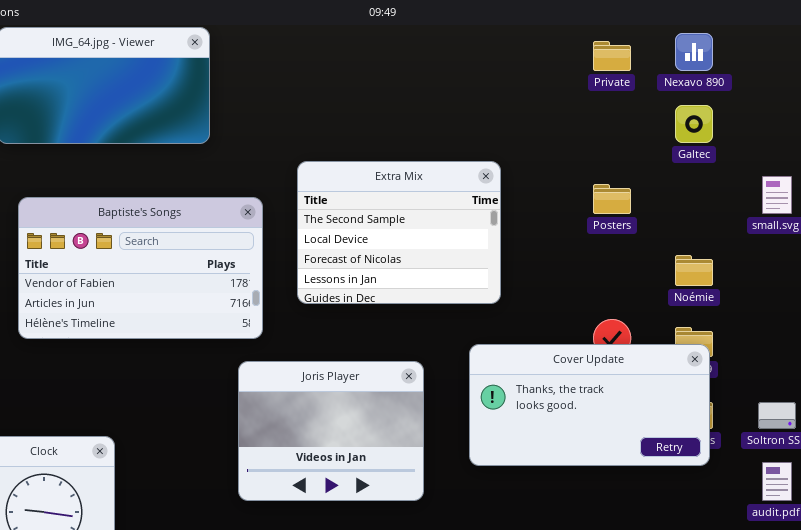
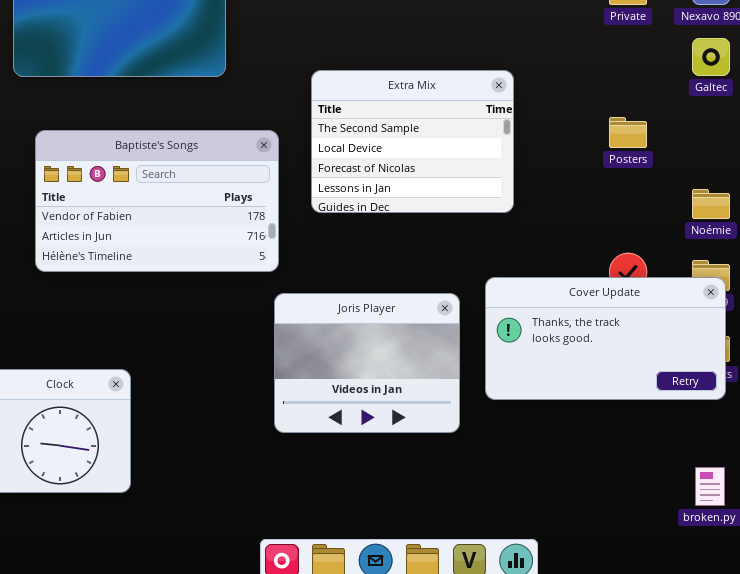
Extra Mix: [297,161,501,304] -> [311,70,514,213], moved
Joris Player: [238,361,424,501] -> [274,293,460,433], moved

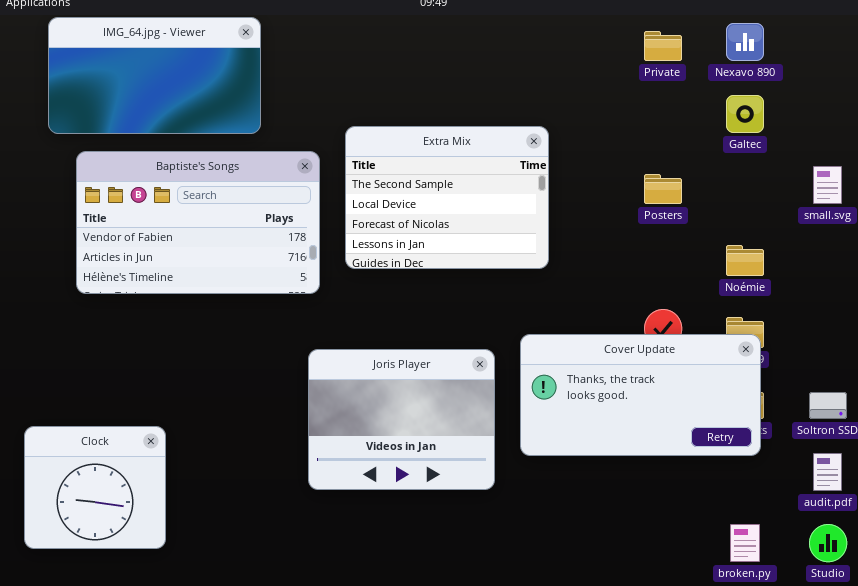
Baptiste's Songs: [35,130,279,272] -> [76,151,320,294], moved

